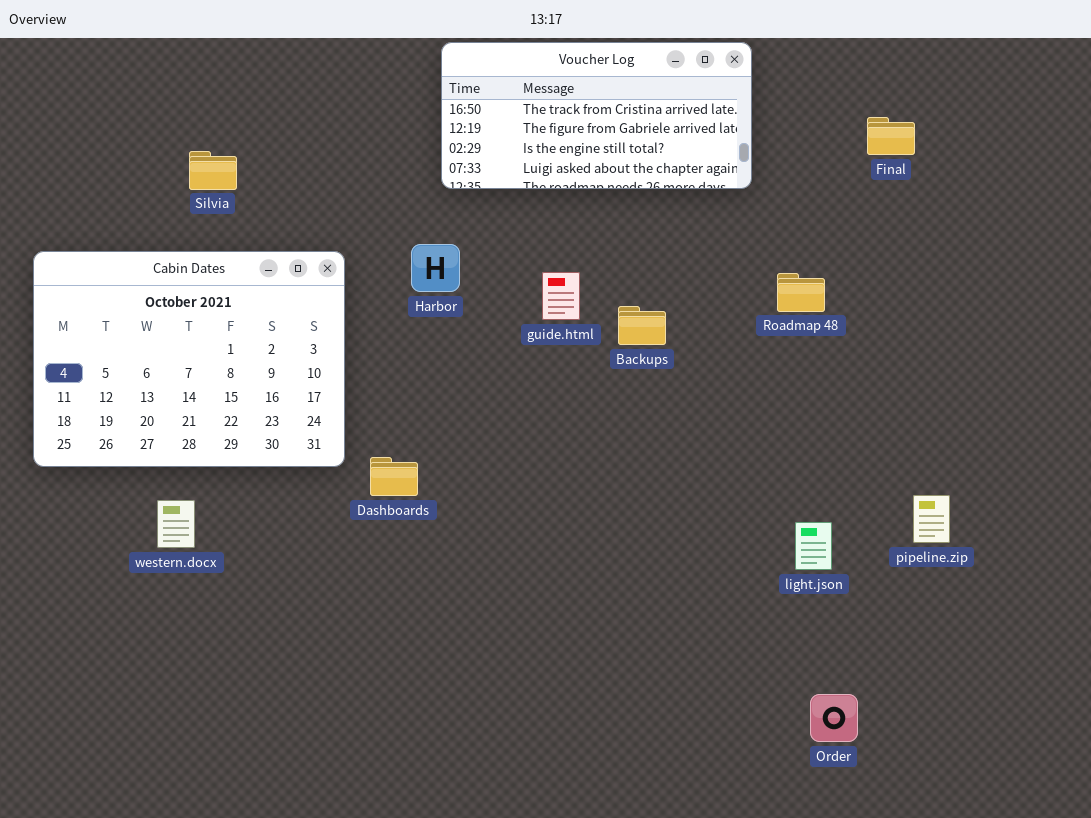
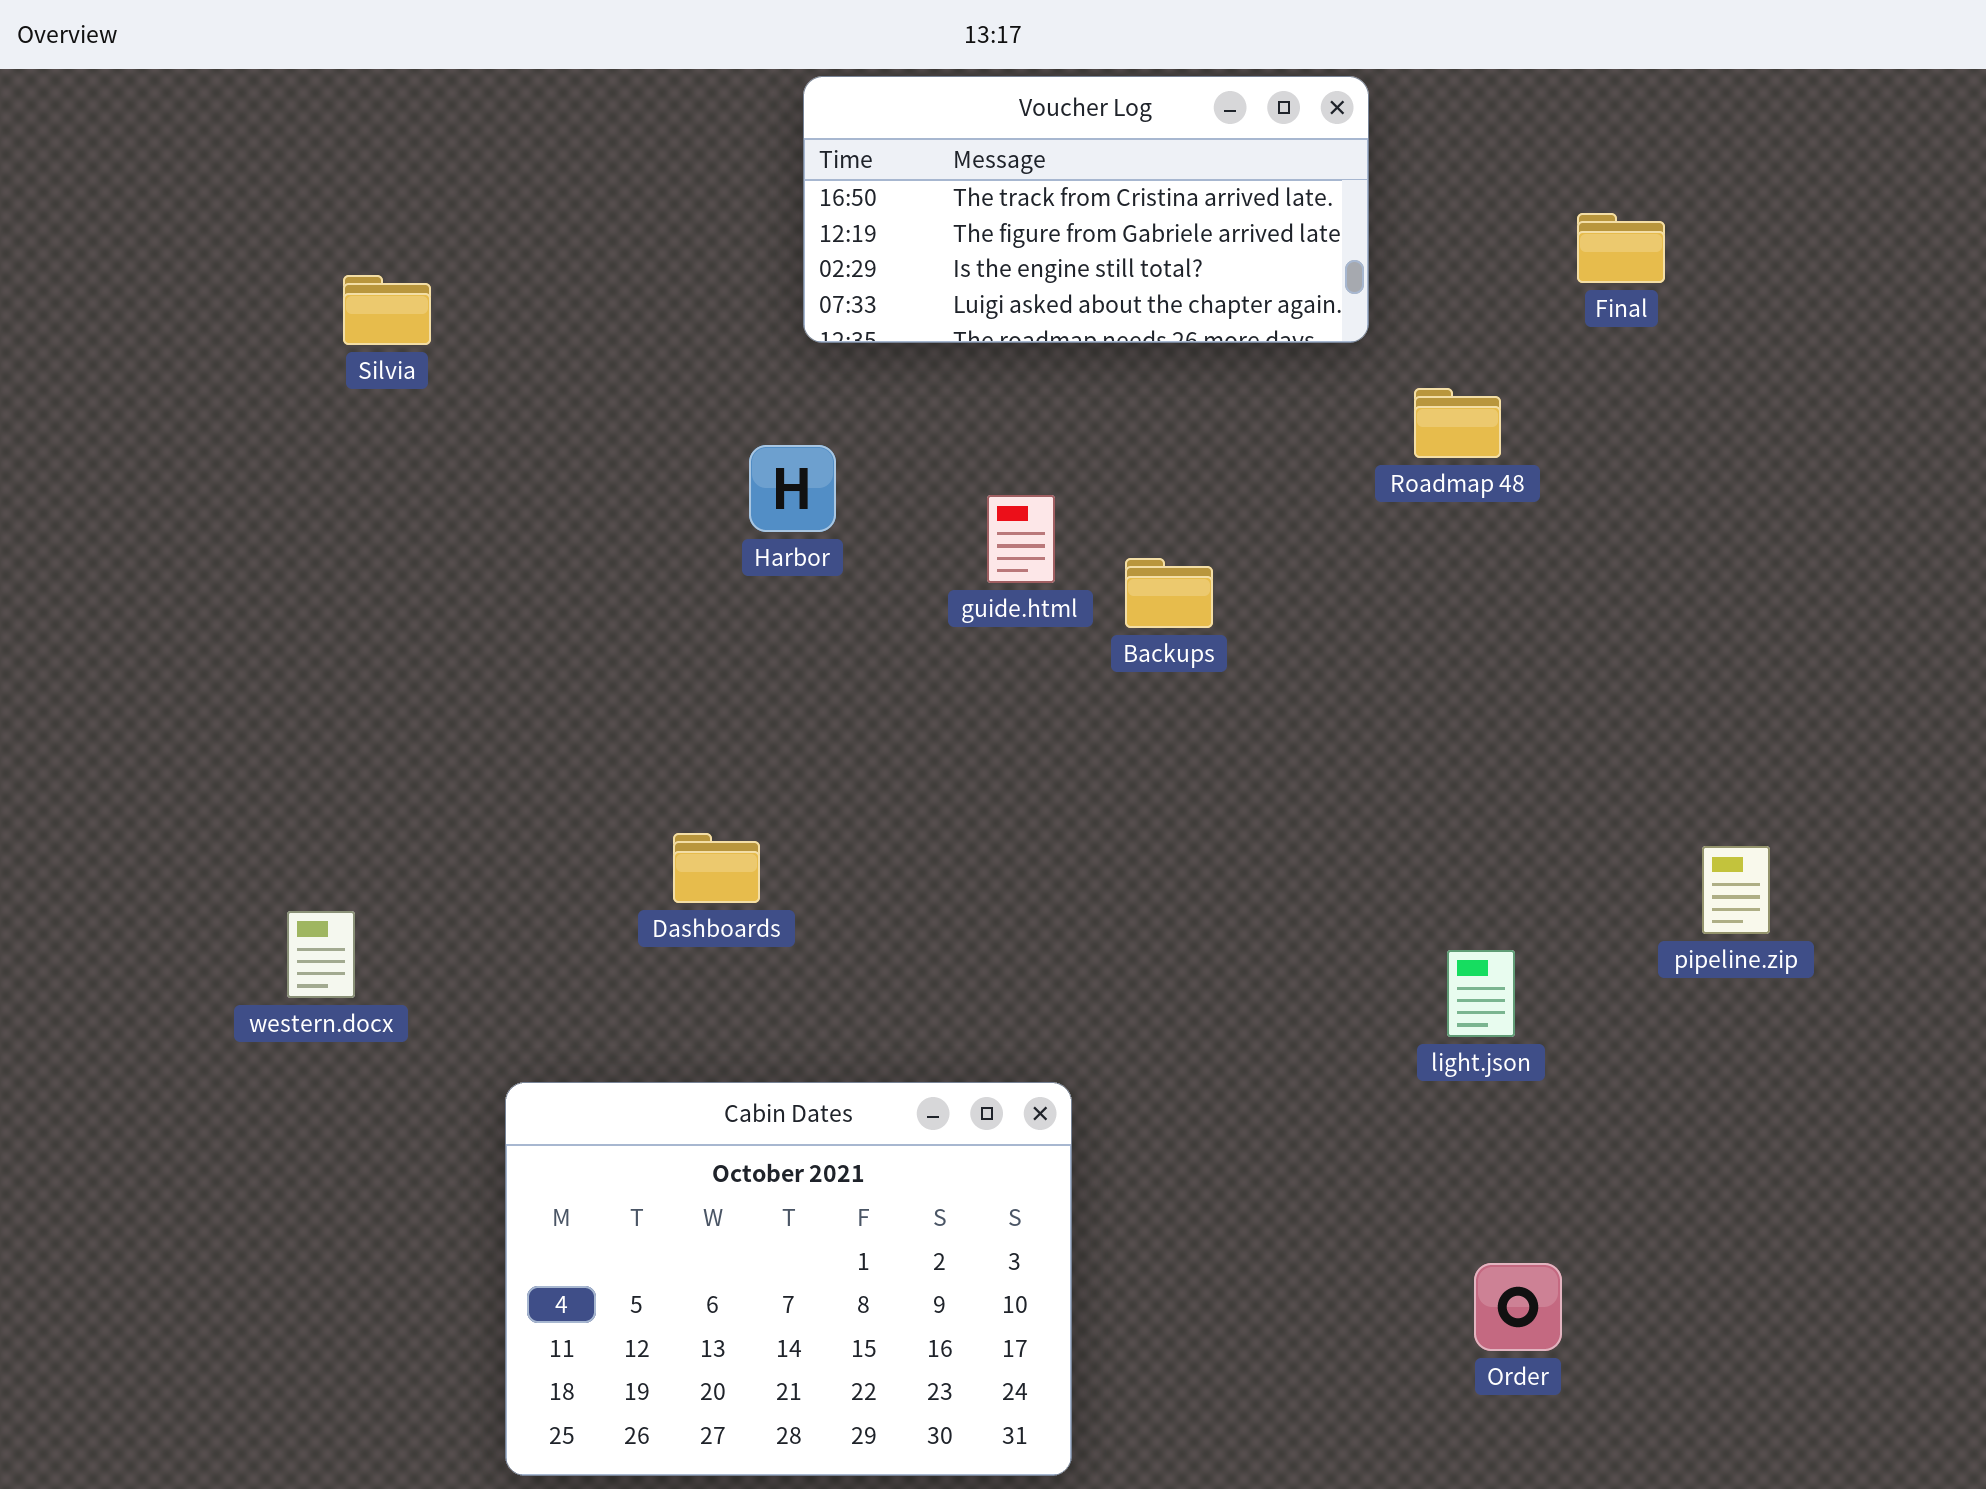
Cabin Dates: [33,251,345,467] -> [505,1082,1072,1476], moved
Roadmap 48: [777,273,825,312] -> [1414,388,1501,458], moved
pipeline.zip: [913,495,950,543] -> [1702,846,1770,934], moved

